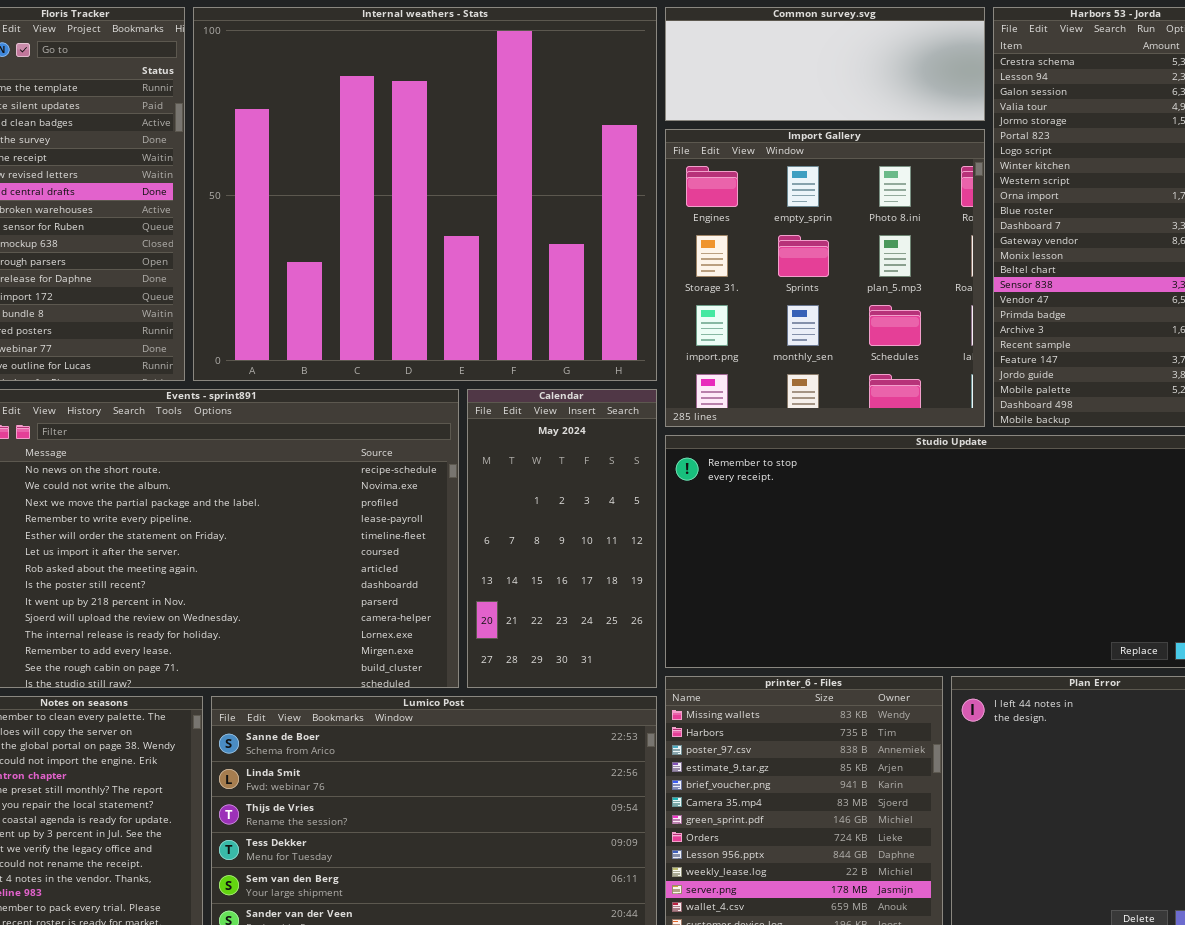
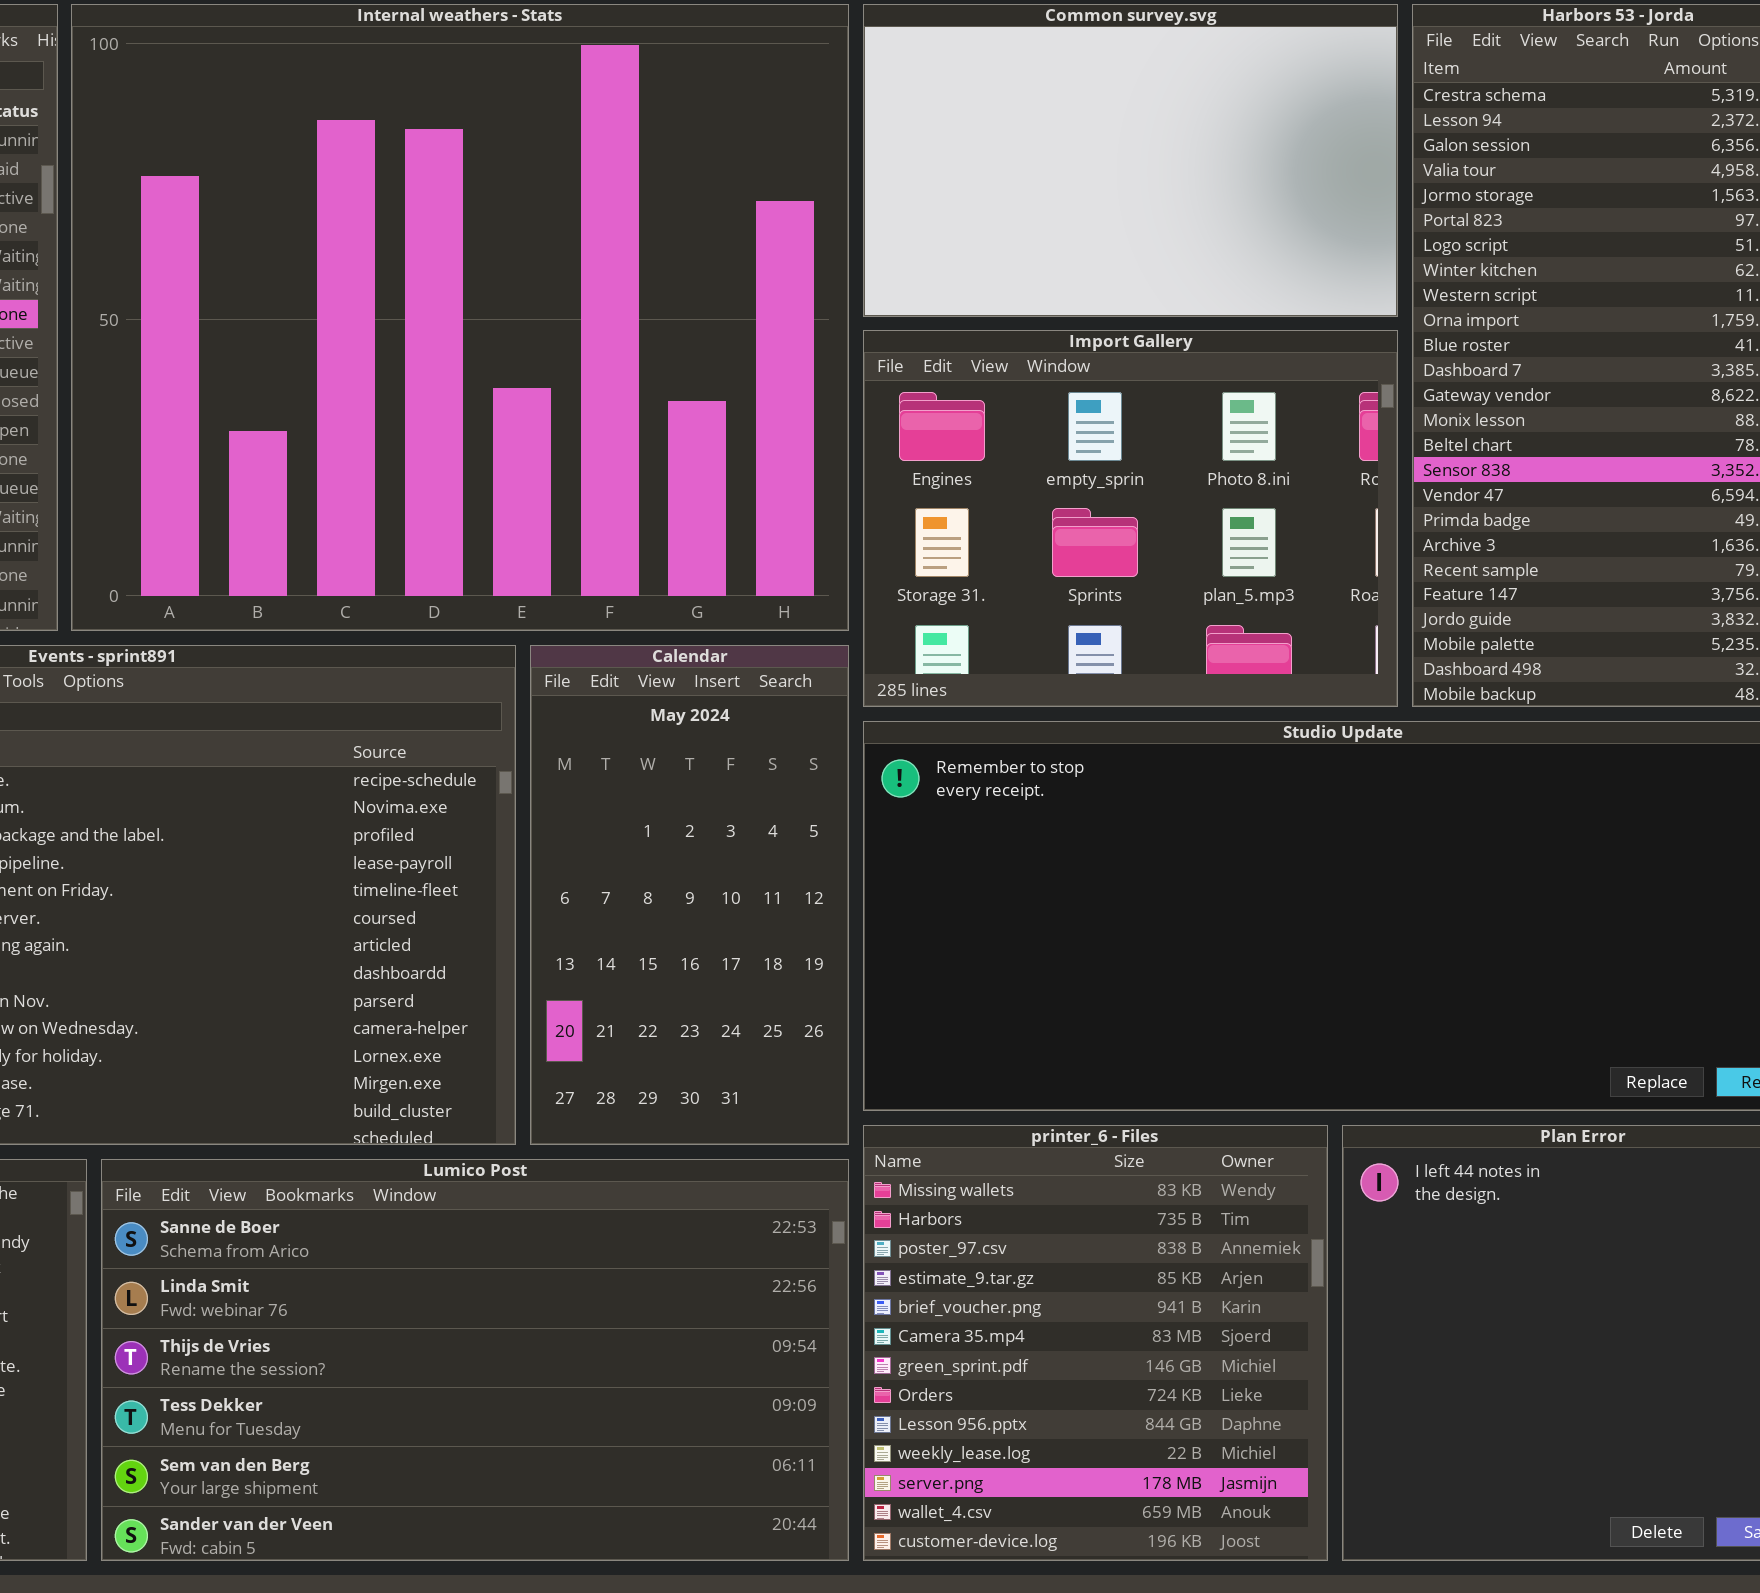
Common survey.svg: [665,7,985,121] -> [863,4,1398,317], resized
Import Gallery: [665,129,985,427] -> [863,330,1398,707], resized

